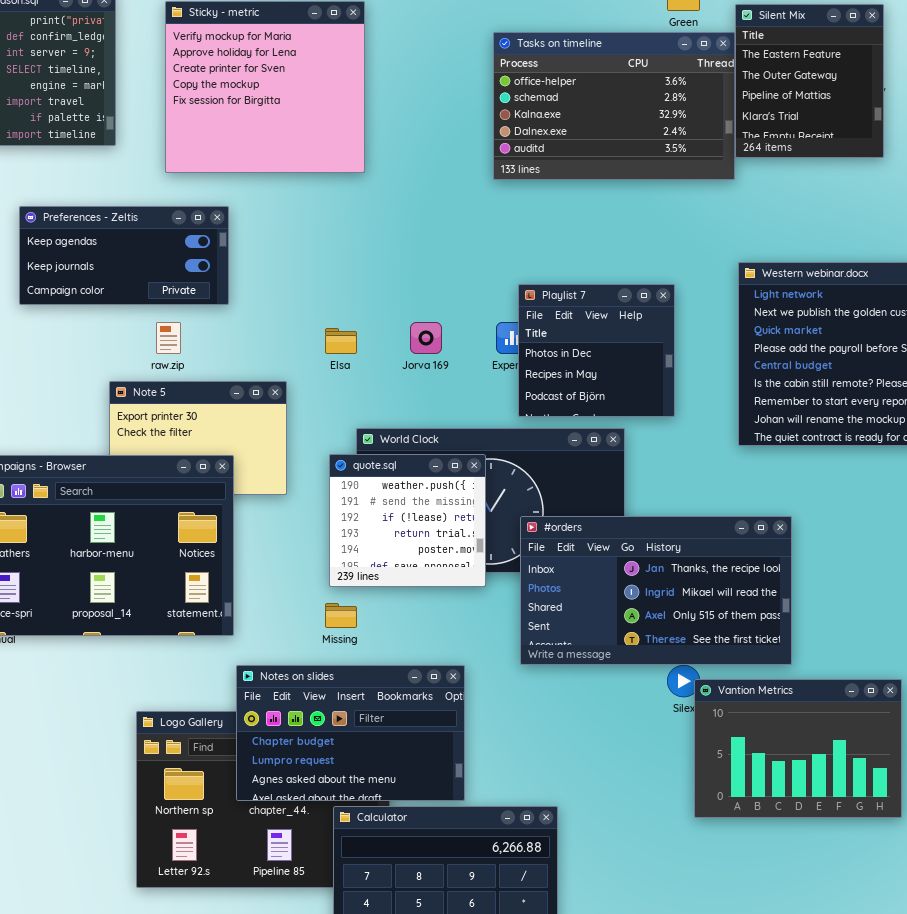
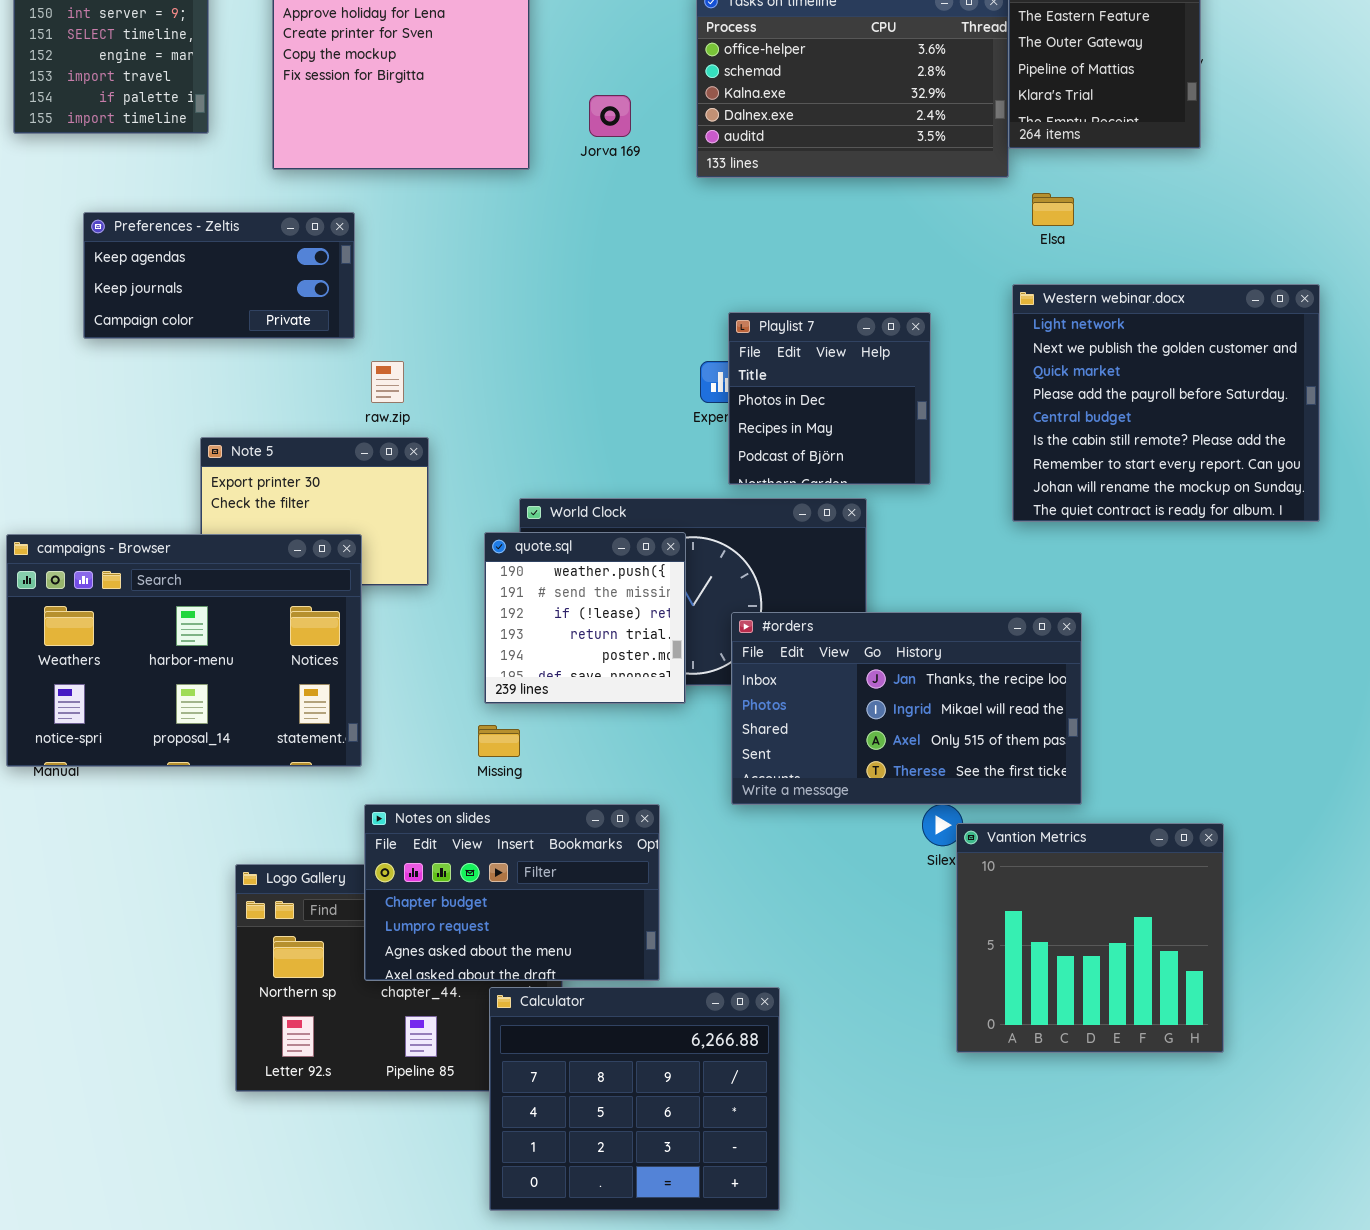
raw.zip: [156,322,181,354] -> [371,361,404,403], moved
Jorva 169: [410,322,442,354] -> [589,95,631,137], moved
Elsa: [325,328,357,354] -> [1032,193,1074,226], moved
Vantion Metrics: [694,679,902,818] -> [956,823,1224,1053], resized

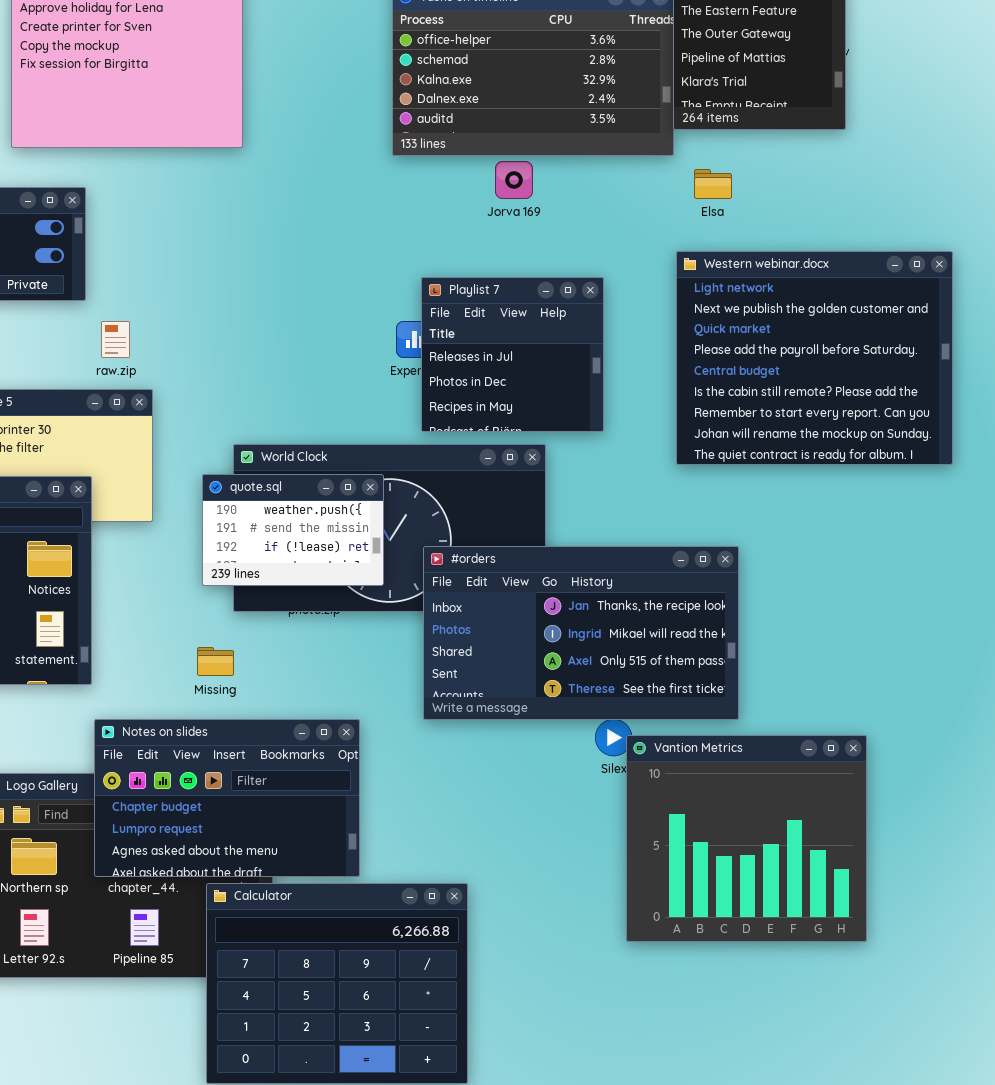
Jorva 169: [589,95,631,137] -> [495,161,533,199], moved
Playlist 7: [728,312,931,485] -> [421,277,604,432], scrolled up 1 row
quote.sql: [484,532,686,704] -> [202,474,384,586], resized

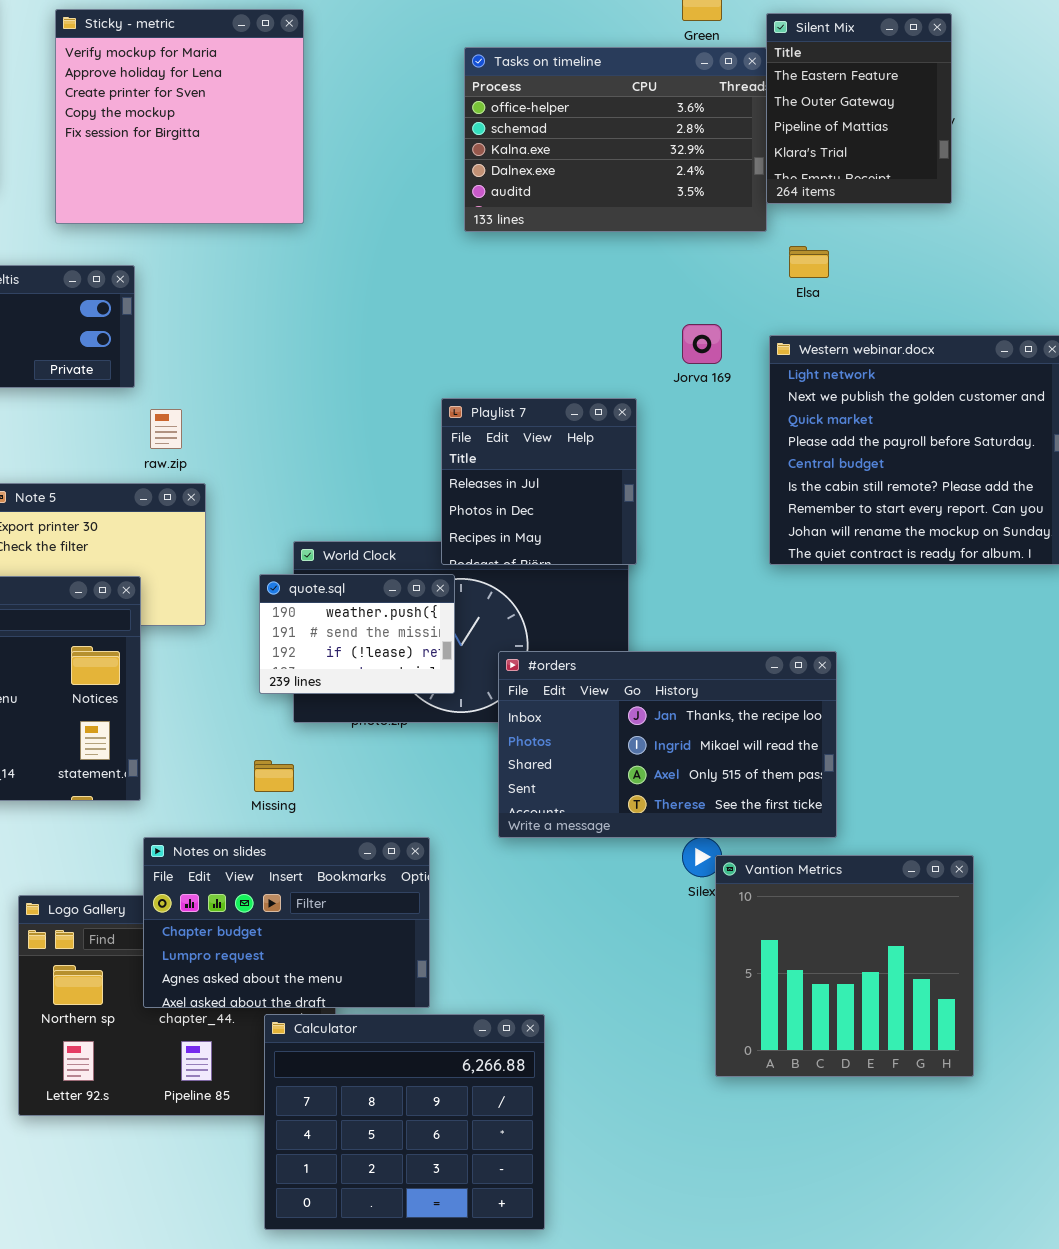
Jorva 169: [495,161,533,199] -> [682,324,722,364], moved
Playlist 7: [421,277,604,432] -> [441,398,637,565], moved

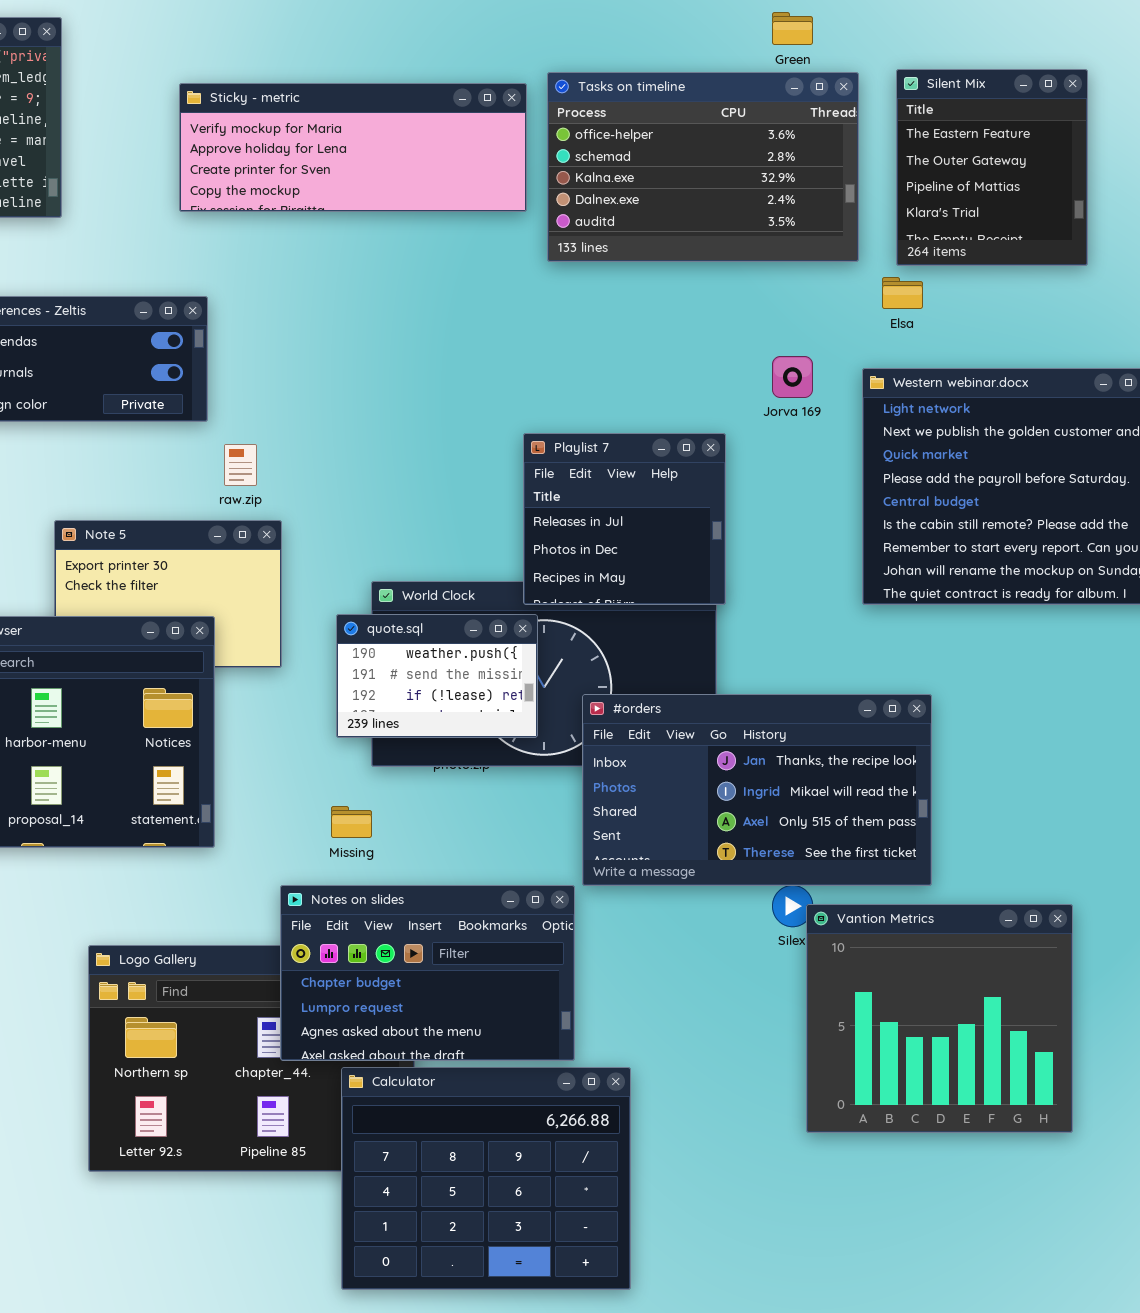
Sticky - metric: [55,9,304,224] -> [179,83,527,212], moved, resized
Silent Mix: [766,13,952,204] -> [896,69,1088,266], moved
Notes on slides: [143,837,430,1008] -> [280,885,575,1061], moved

